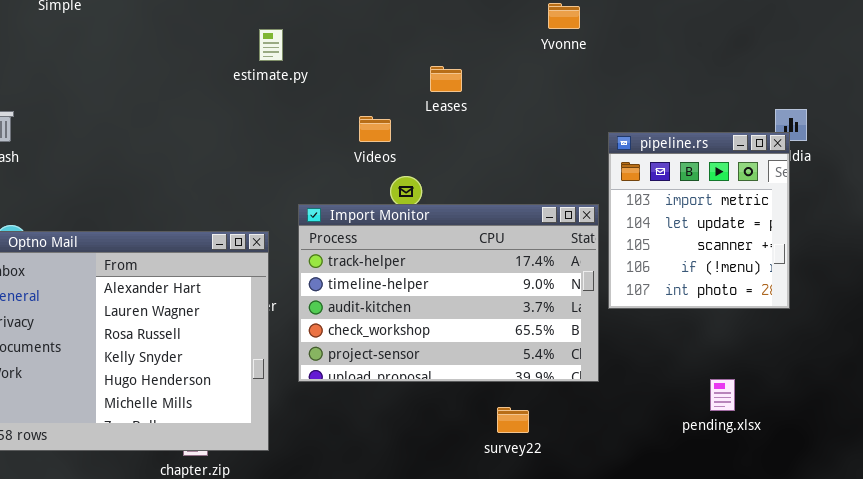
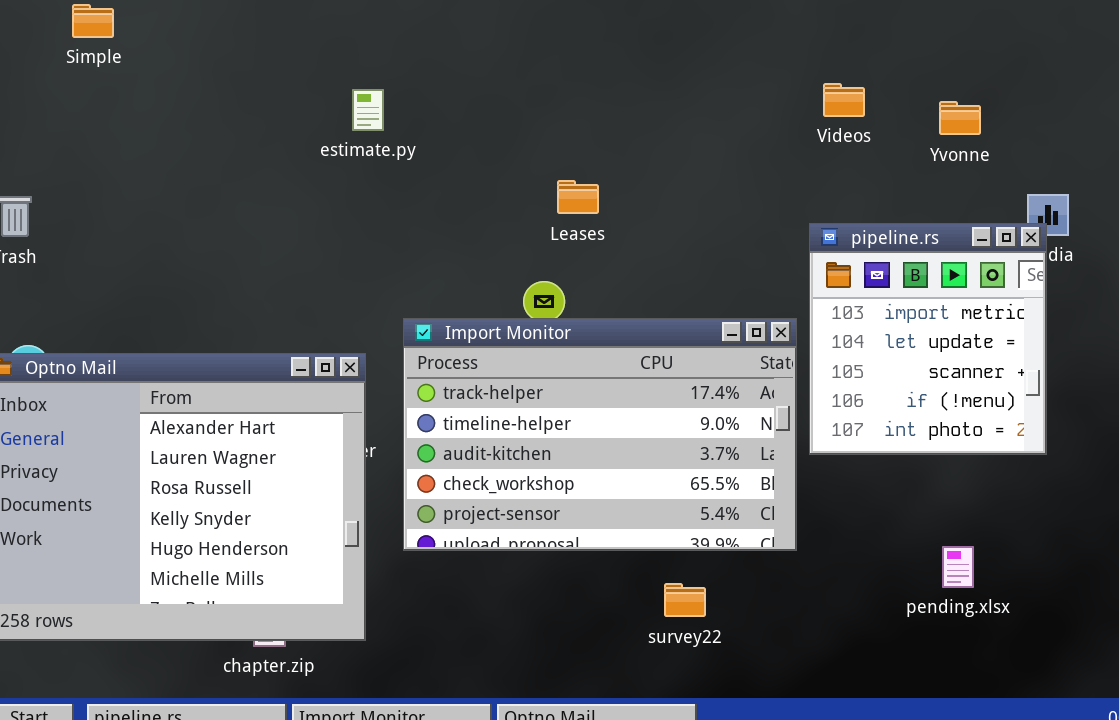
Yvonne: [548,3,580,29] -> [939,101,981,135], moved
Leases: [430,66,462,92] -> [557,180,599,214], moved
Videos: [359,116,391,142] -> [823,83,865,117], moved

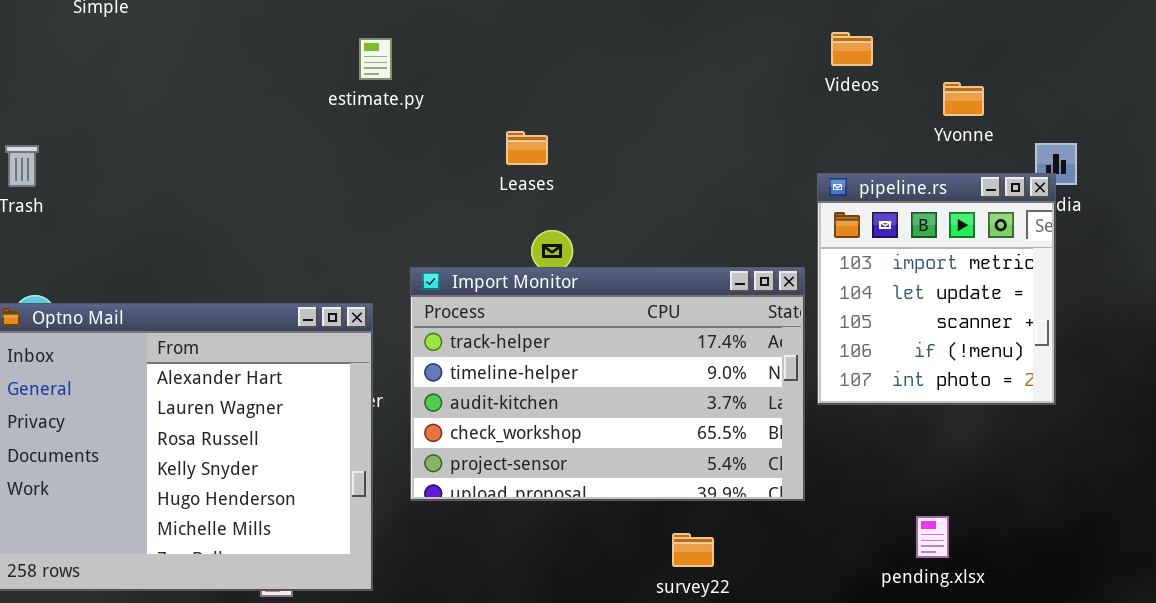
Yvonne: [939,101,981,135] -> [943,82,984,116], moved
Leases: [557,180,599,214] -> [506,131,548,165], moved
pending.xlsx: [942,546,974,588] -> [916,516,949,558], moved

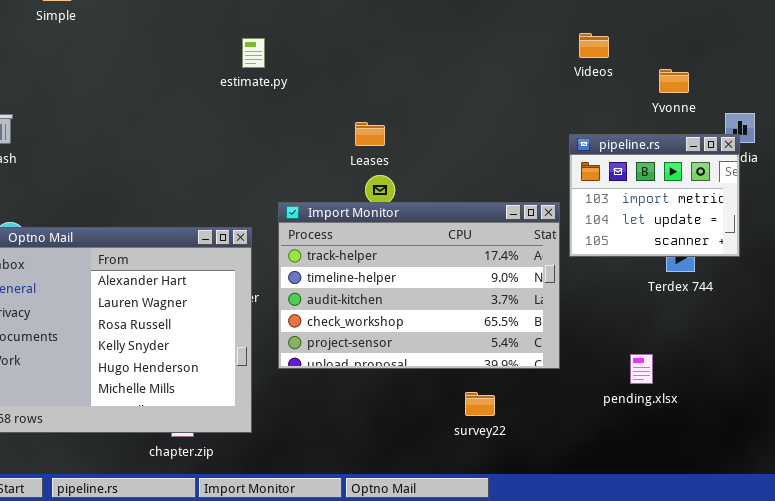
Leases: [506,131,548,165] -> [355,122,385,146], moved
pipeline.rs: [817,173,1056,405] -> [569,134,740,257], resized
pending.xlsx: [916,516,949,558] -> [630,354,653,384], moved

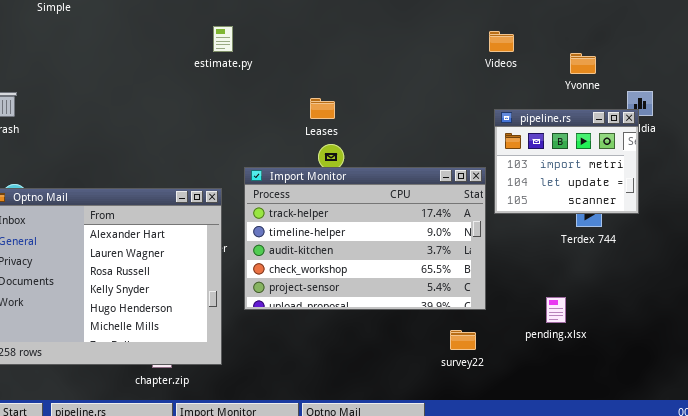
Videos: [579,33,609,58] -> [489,31,514,52], moved
survey22: [465,392,495,416] -> [450,330,476,350], moved

